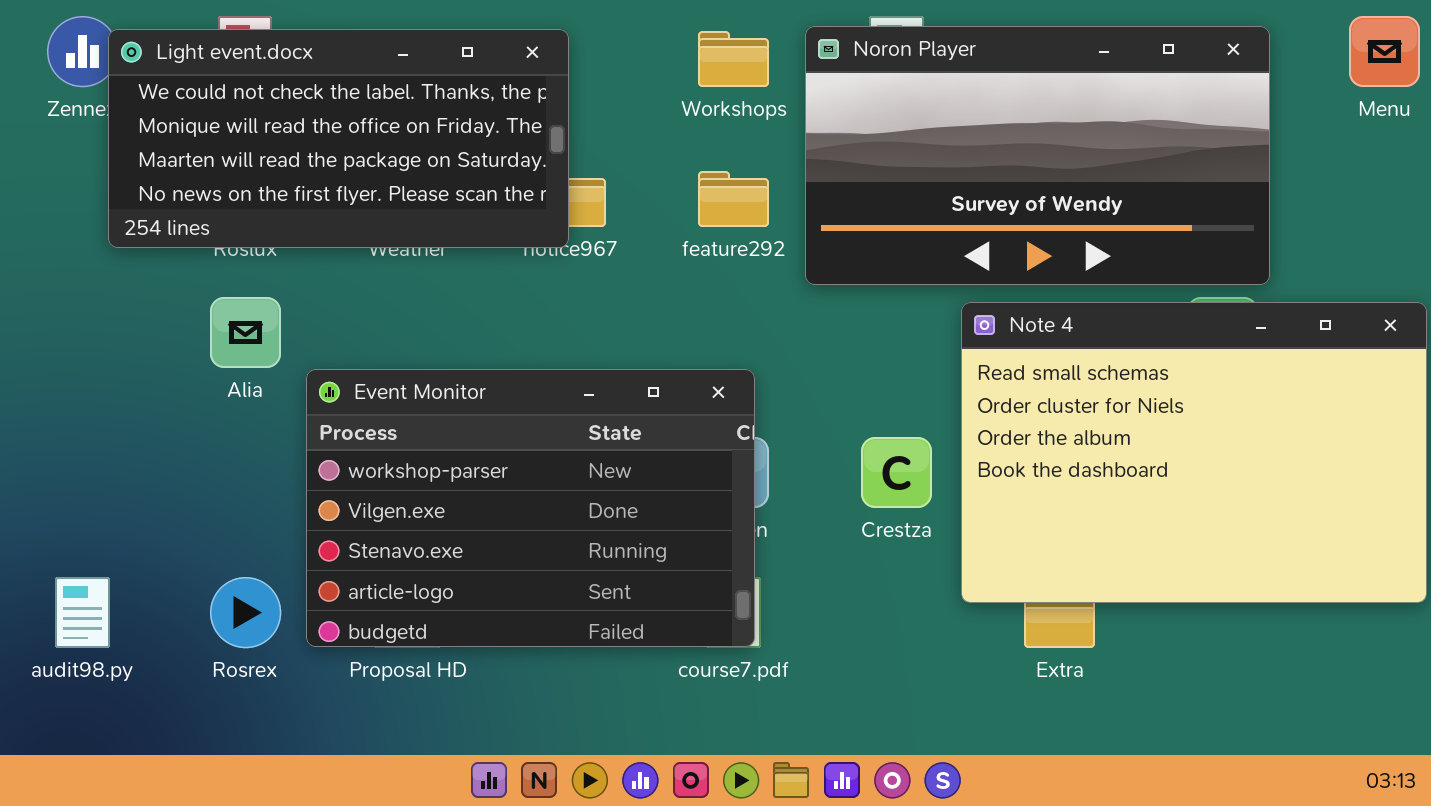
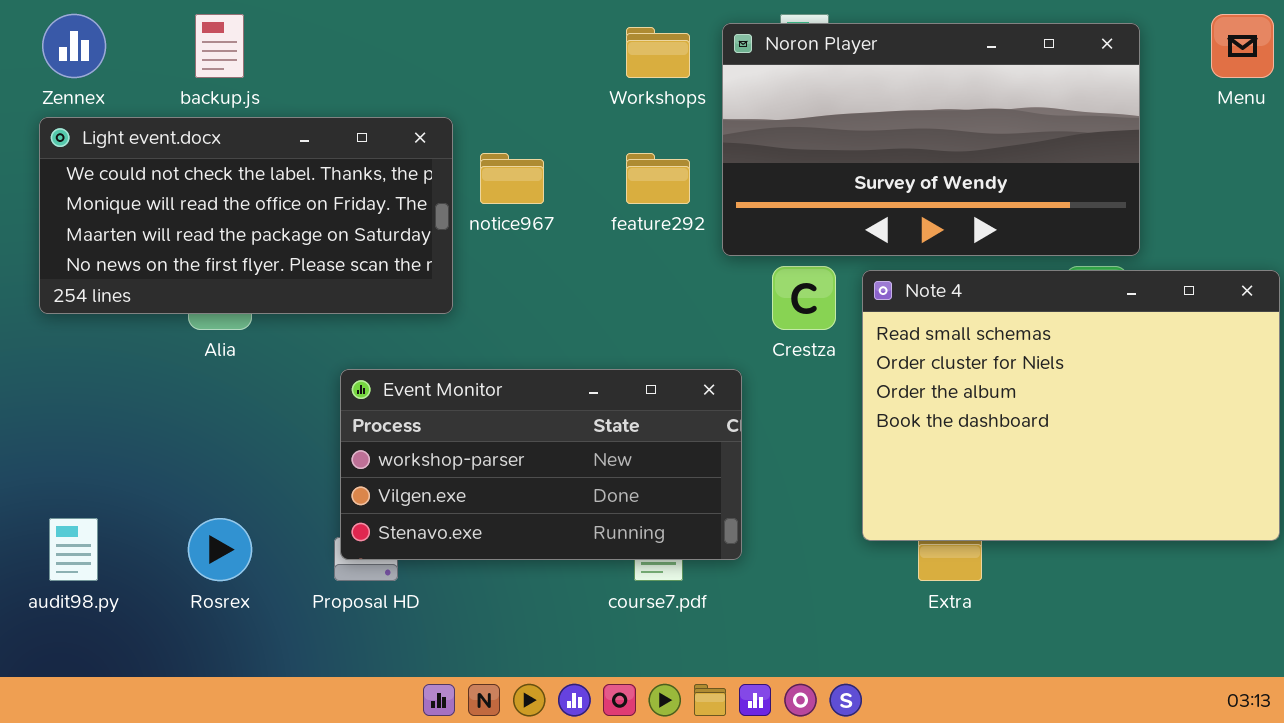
Light event.docx: [108,29,569,248] -> [39,117,453,314], moved
Event Monitor: [306,369,755,647] -> [340,369,742,560], moved, resized
Crestza: [861,437,932,508] -> [772,266,836,330], moved

